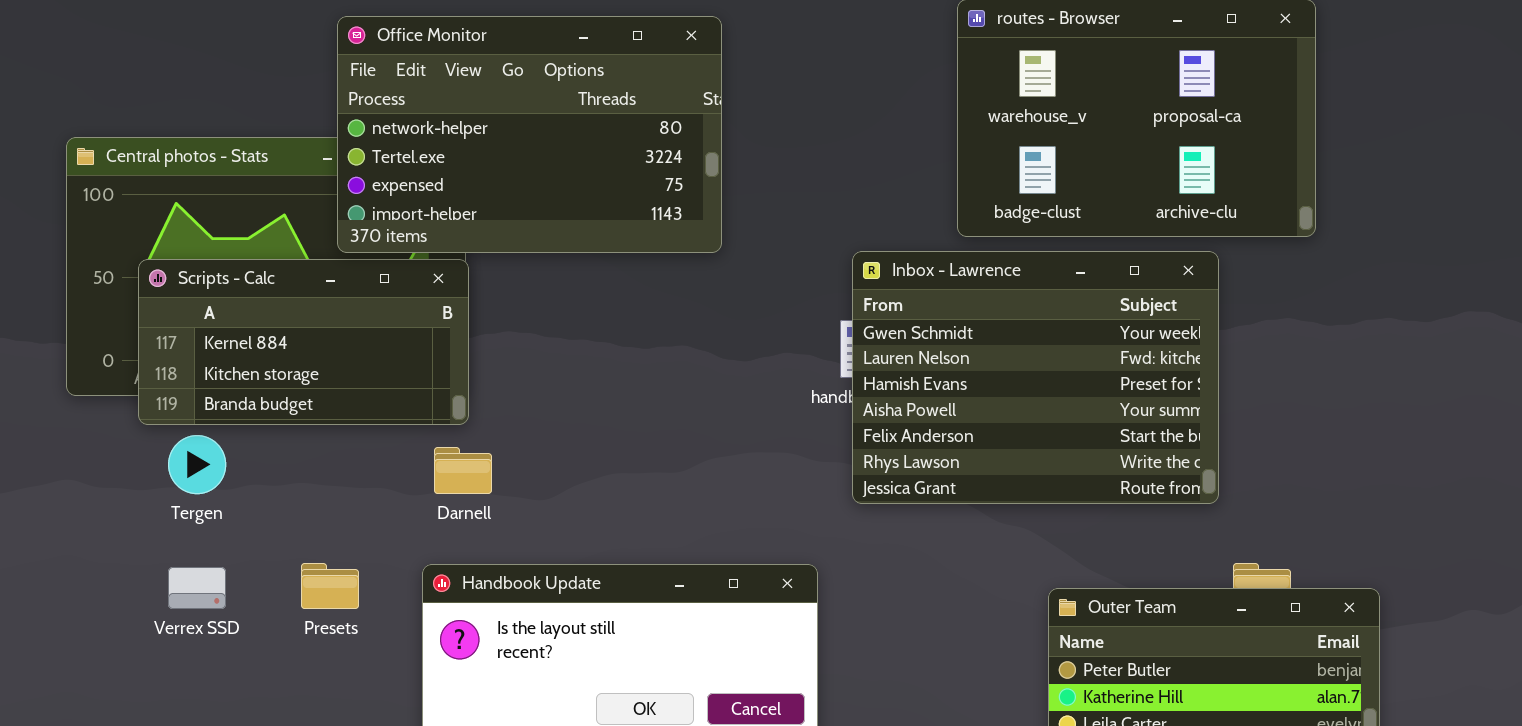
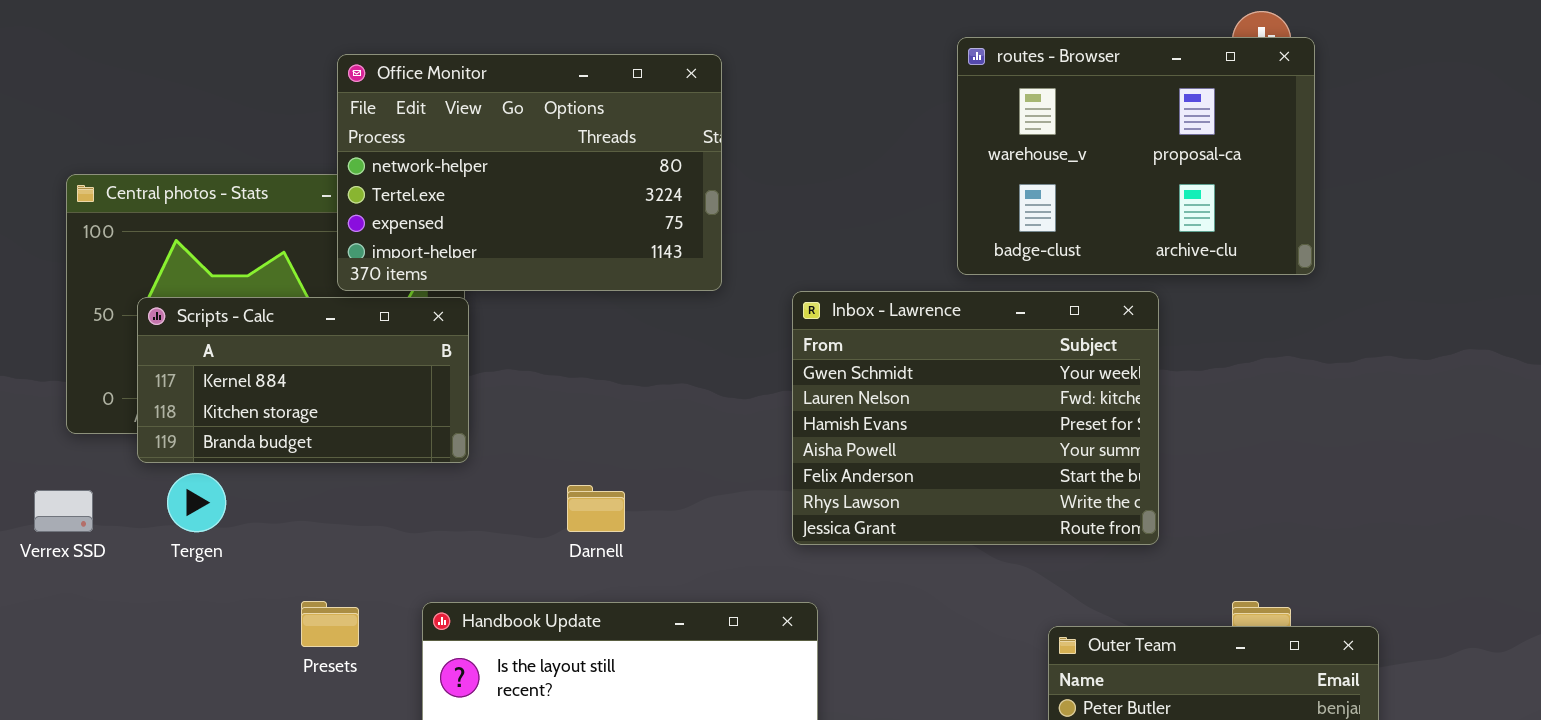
Inbox - Lawrence: [852,251,1219,504] -> [792,291,1159,545], moved
Darnell: [434,447,492,494] -> [567,485,625,532], moved
Verrex SSD: [168,567,226,609] -> [34,490,93,532], moved

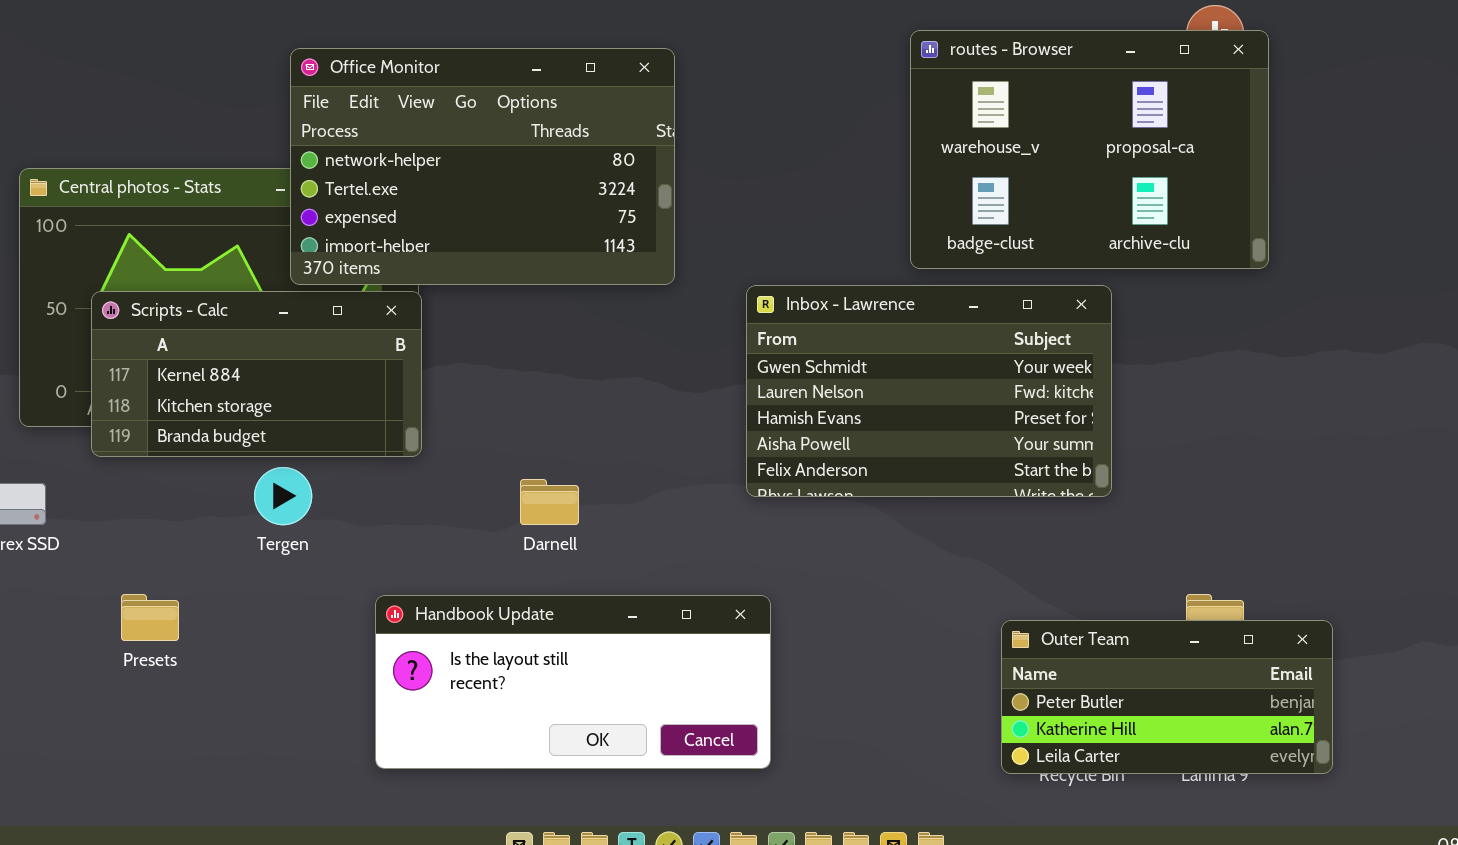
Inbox - Lawrence: [792,291,1159,545] -> [746,285,1112,497], resized
Tergen: [167,473,226,532] -> [254,467,312,525], moved
Presets: [301,601,359,647] -> [121,594,179,641], moved

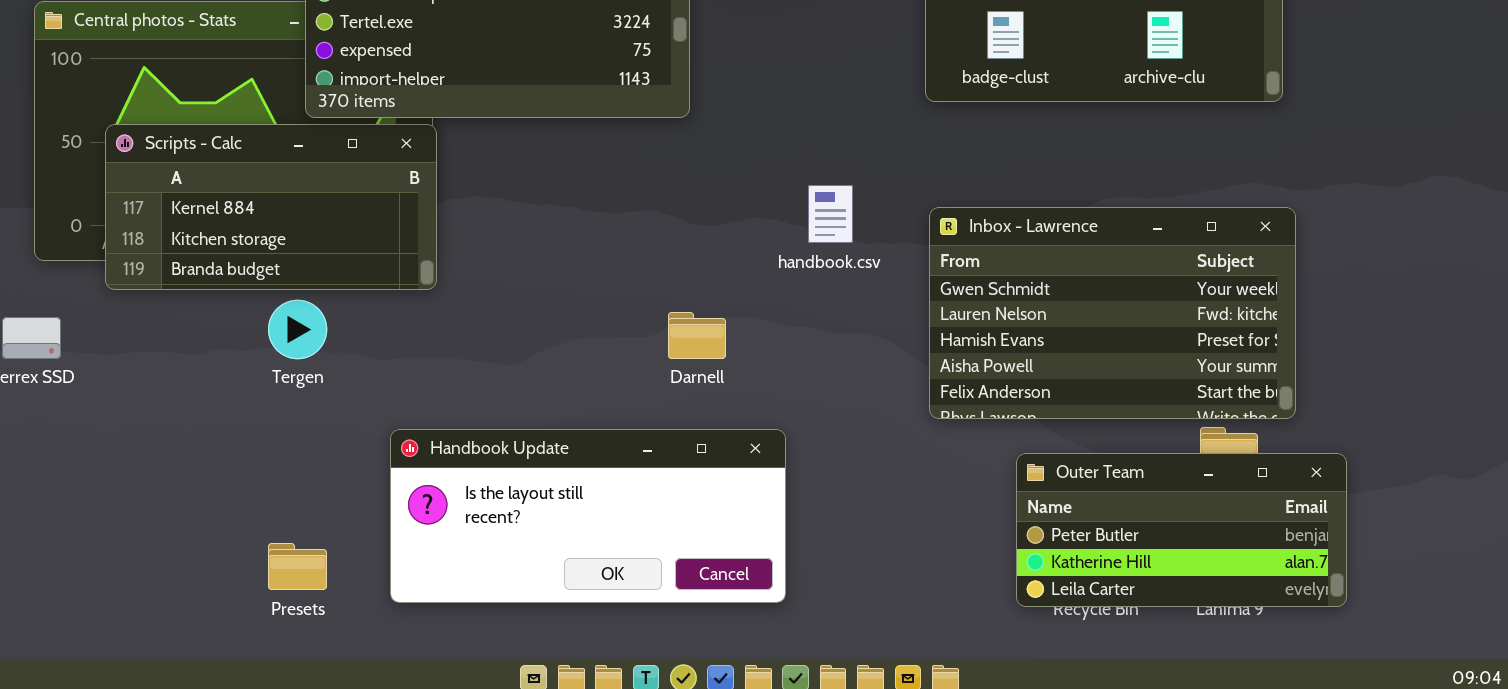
Inbox - Lawrence: [746,285,1112,497] -> [929,207,1296,419], moved
Darnell: [520,479,579,525] -> [668,312,726,359], moved
Presets: [121,594,179,641] -> [268,543,327,590], moved

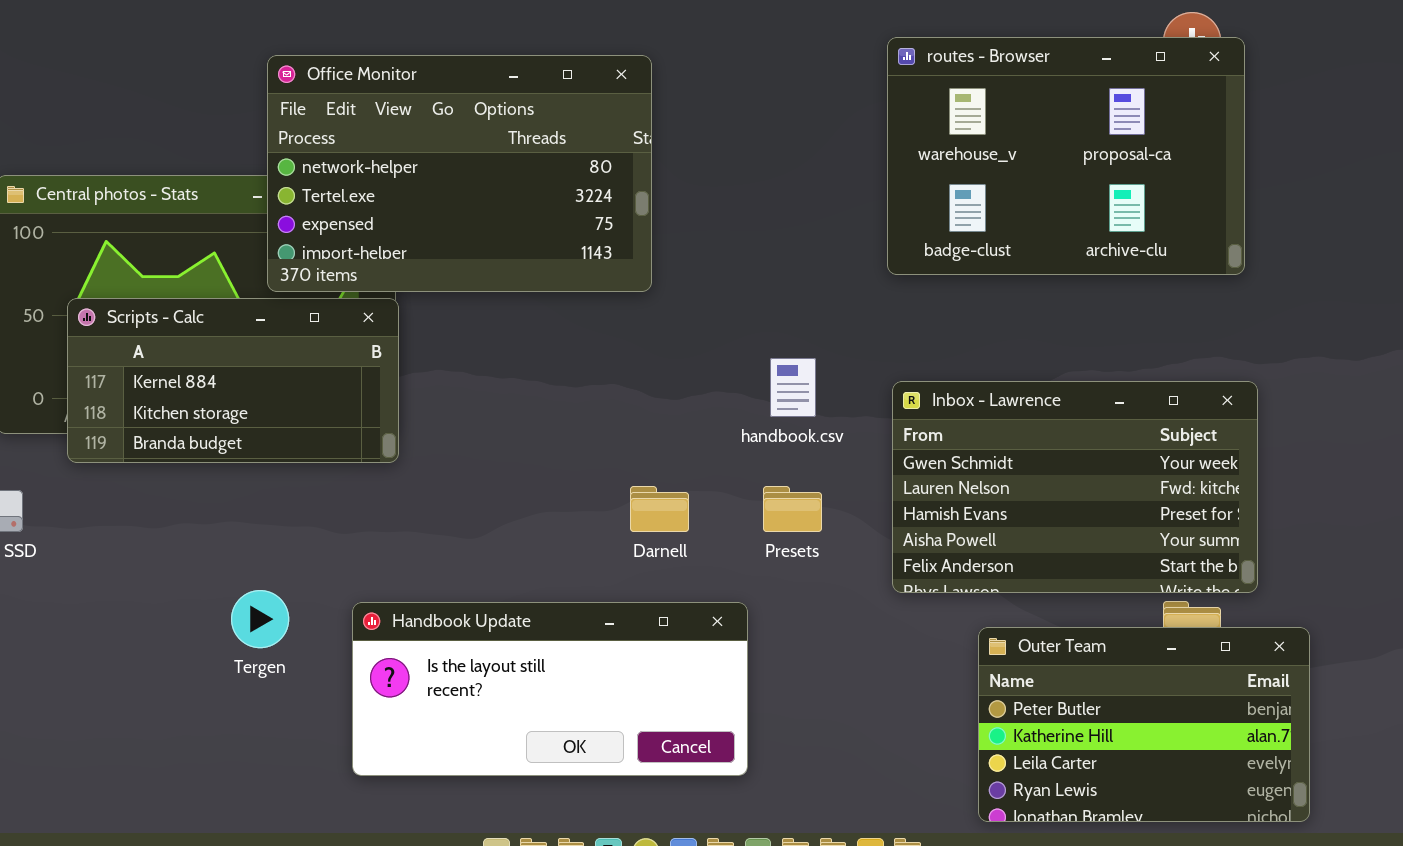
Tergen: [268,300,327,359] -> [231,590,289,648], moved
Outer Team: [1016,453,1347,607] -> [978,627,1310,822], resized
Presets: [268,543,327,590] -> [763,486,822,532], moved

